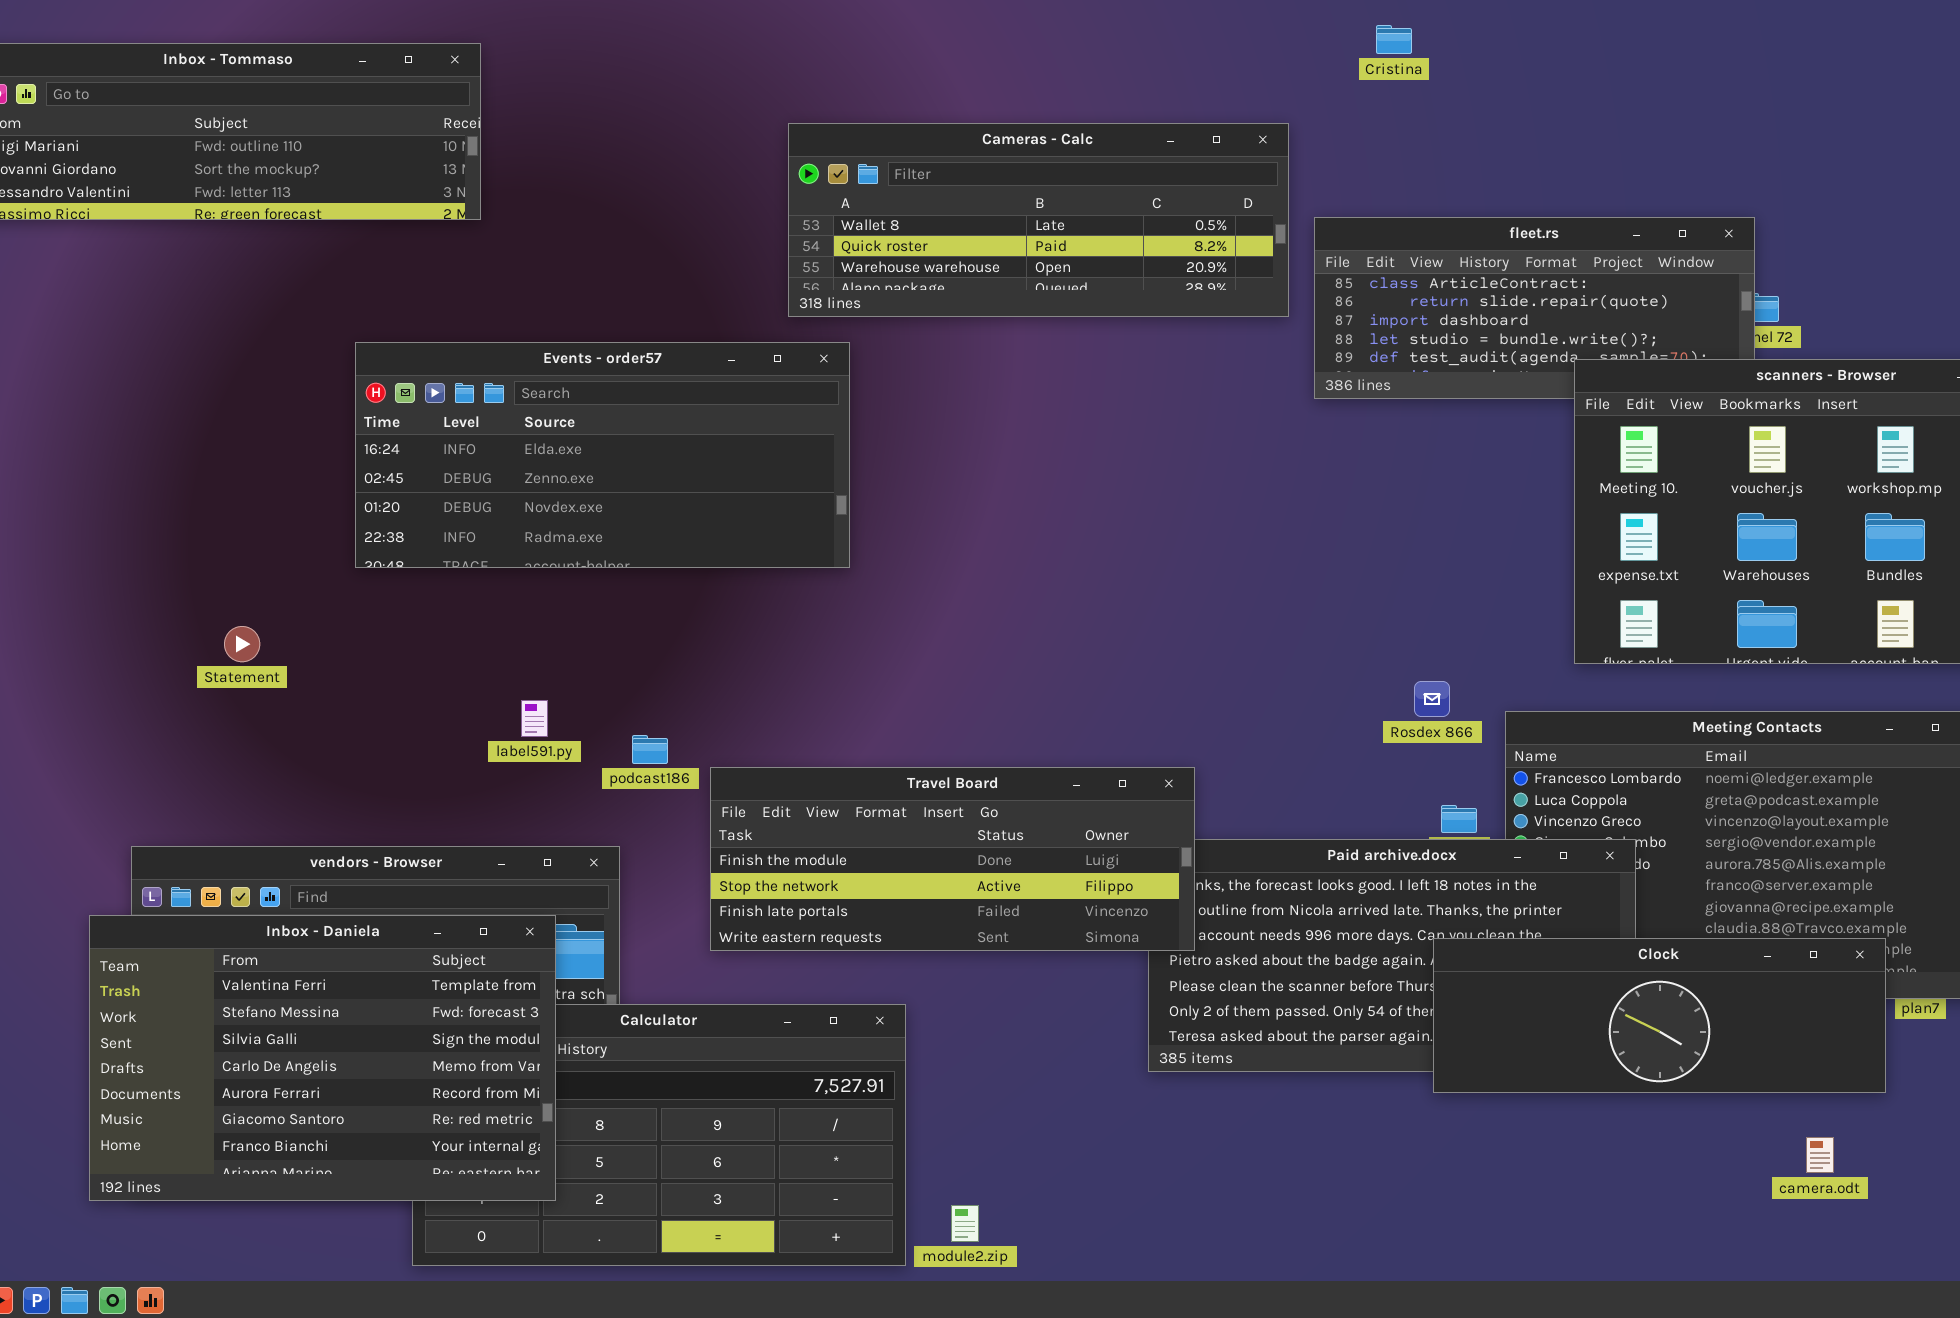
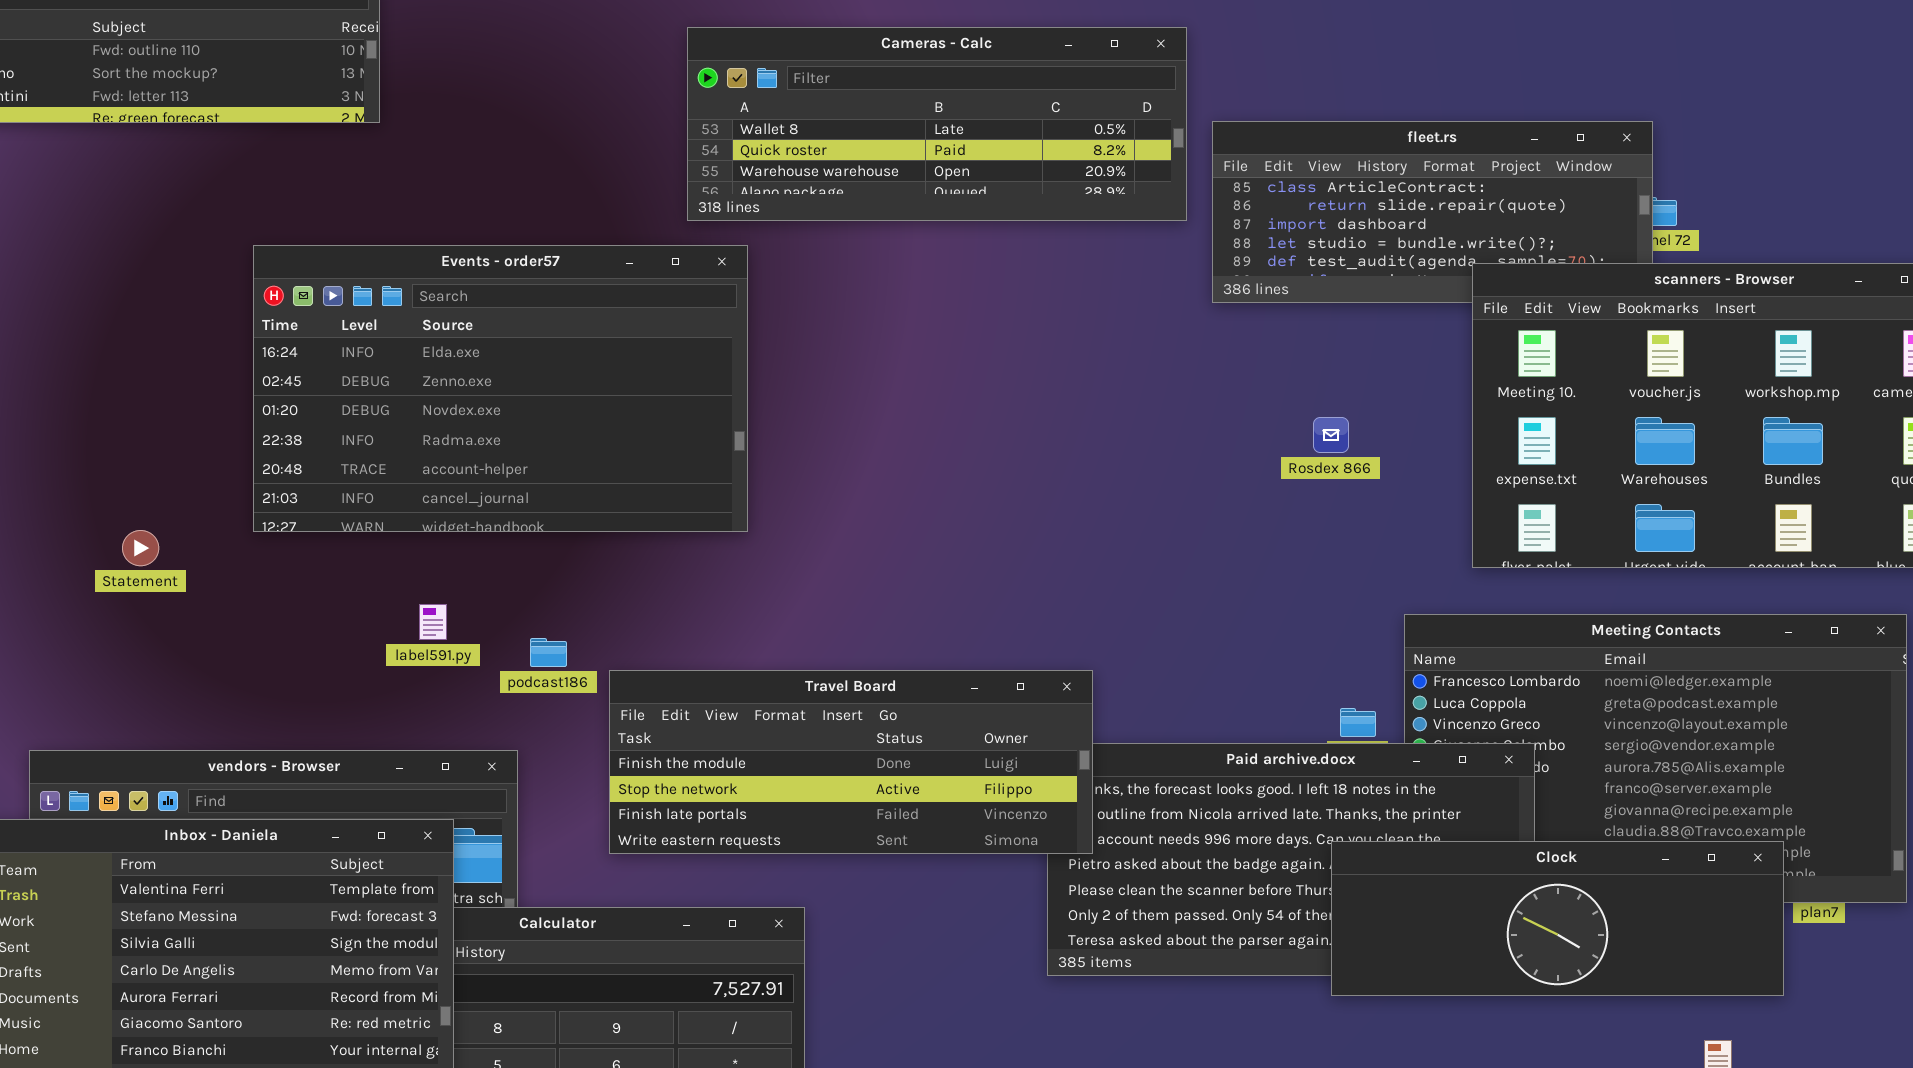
Events - order57: [355,342,850,568] -> [253,245,748,532], resized
Rosdex 866: [1414,681,1450,717] -> [1313,417,1349,453], moved

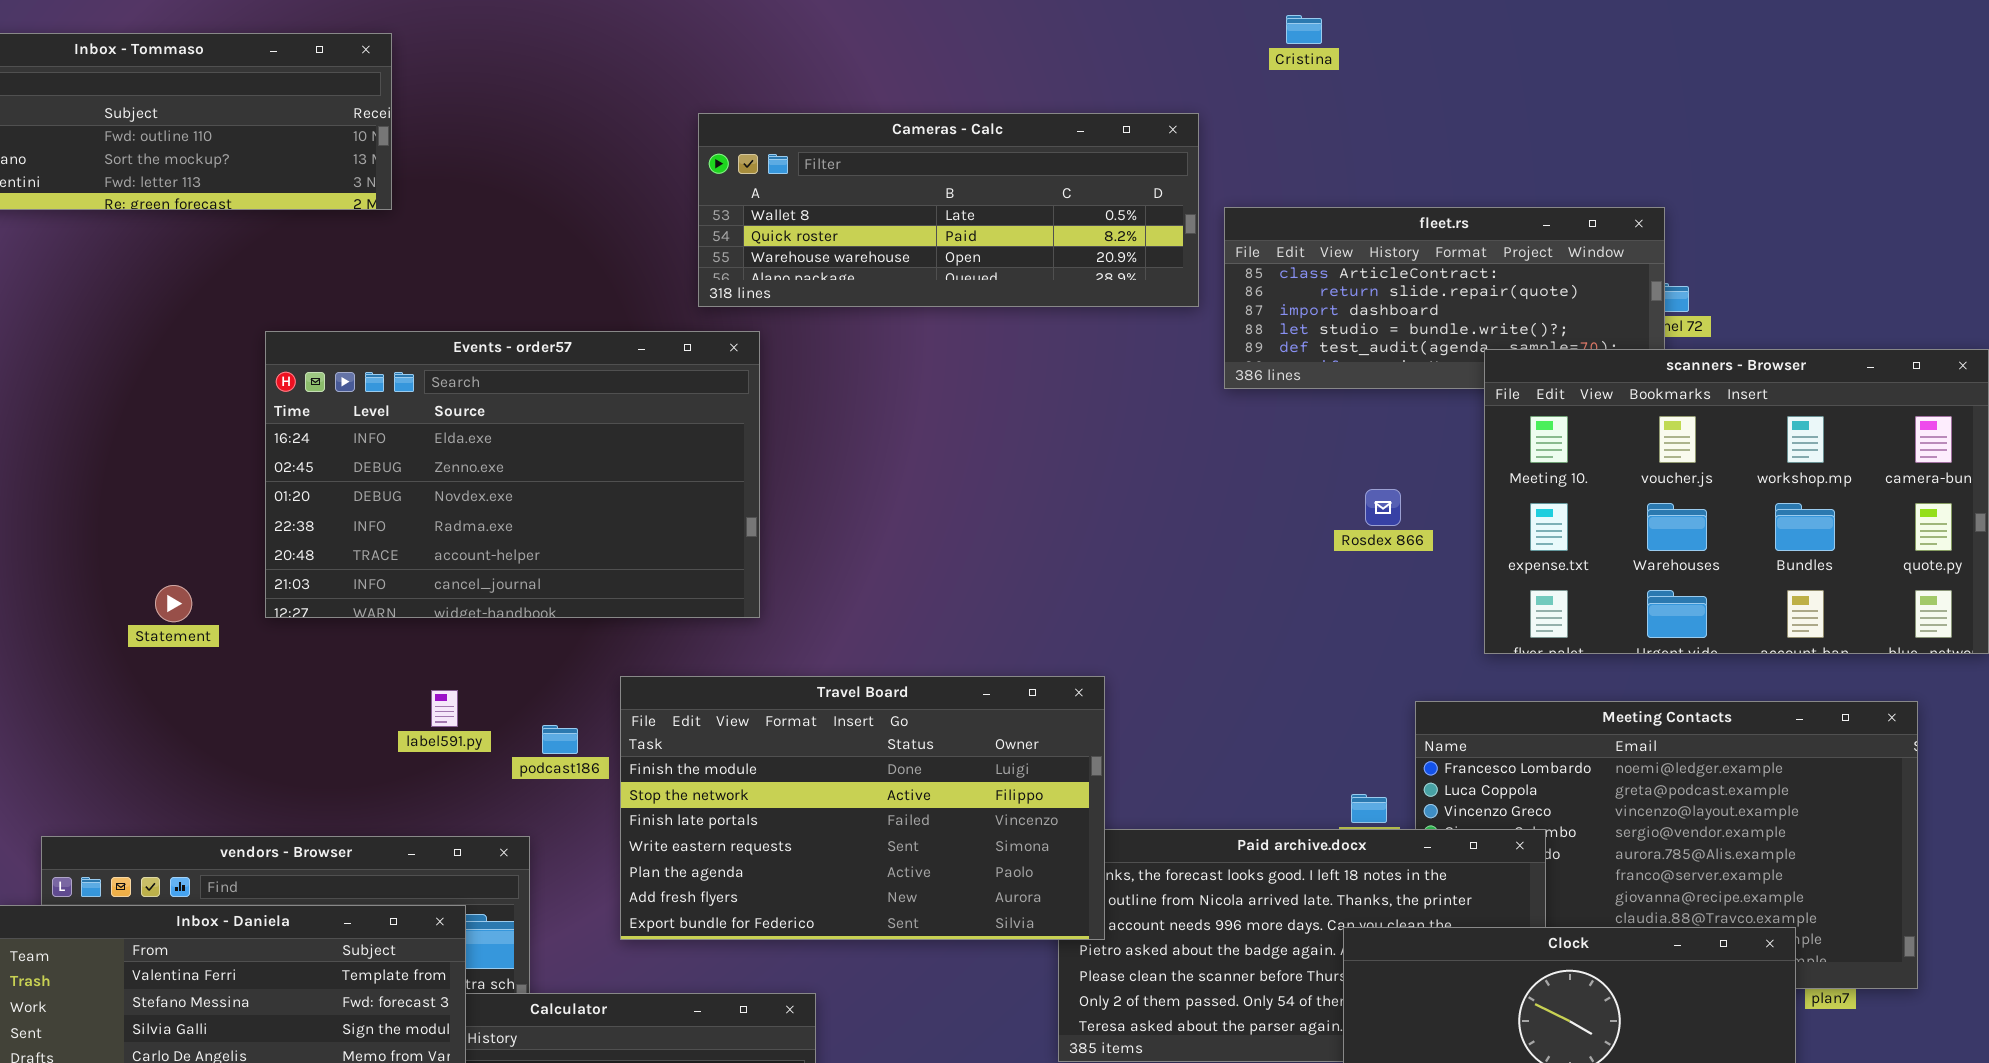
Rosdex 866: [1313,417,1349,453] -> [1365,489,1401,526], moved
Statement: [122,530,159,566] -> [155,585,192,622], moved
Travel Board: [609,670,1093,854] -> [620,676,1105,940], resized

